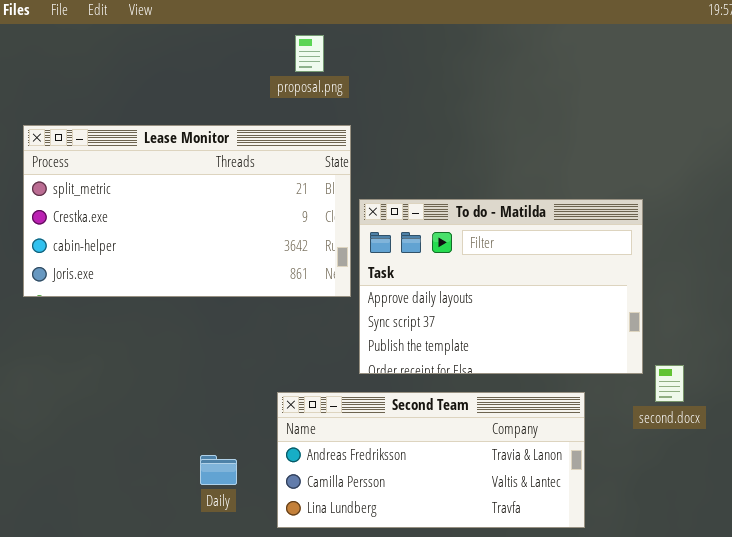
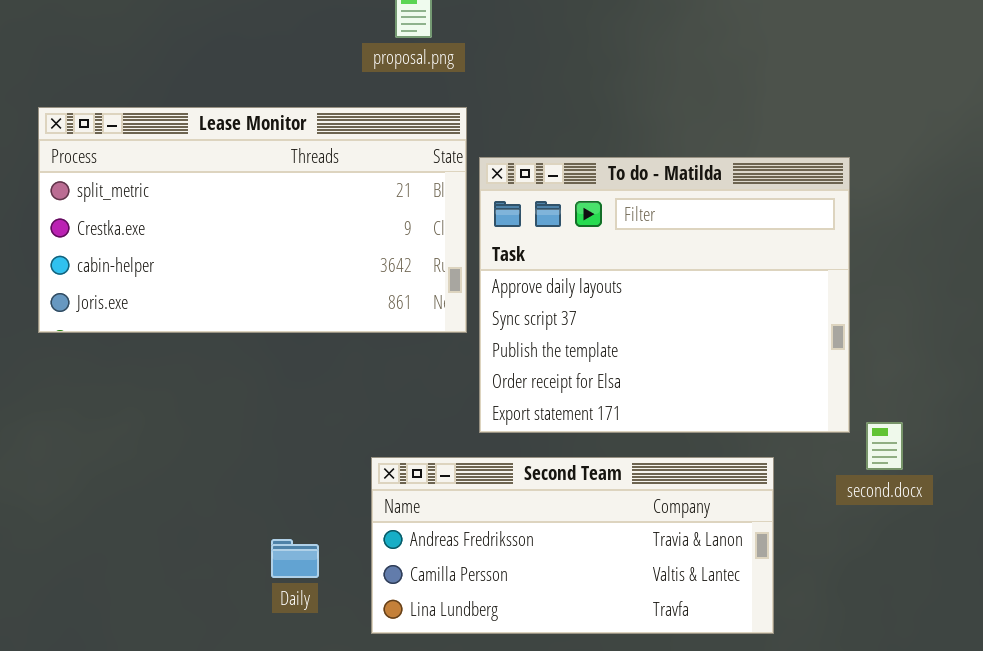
To do - Matilda: [359,199,643,374] -> [479,157,850,433], resized

